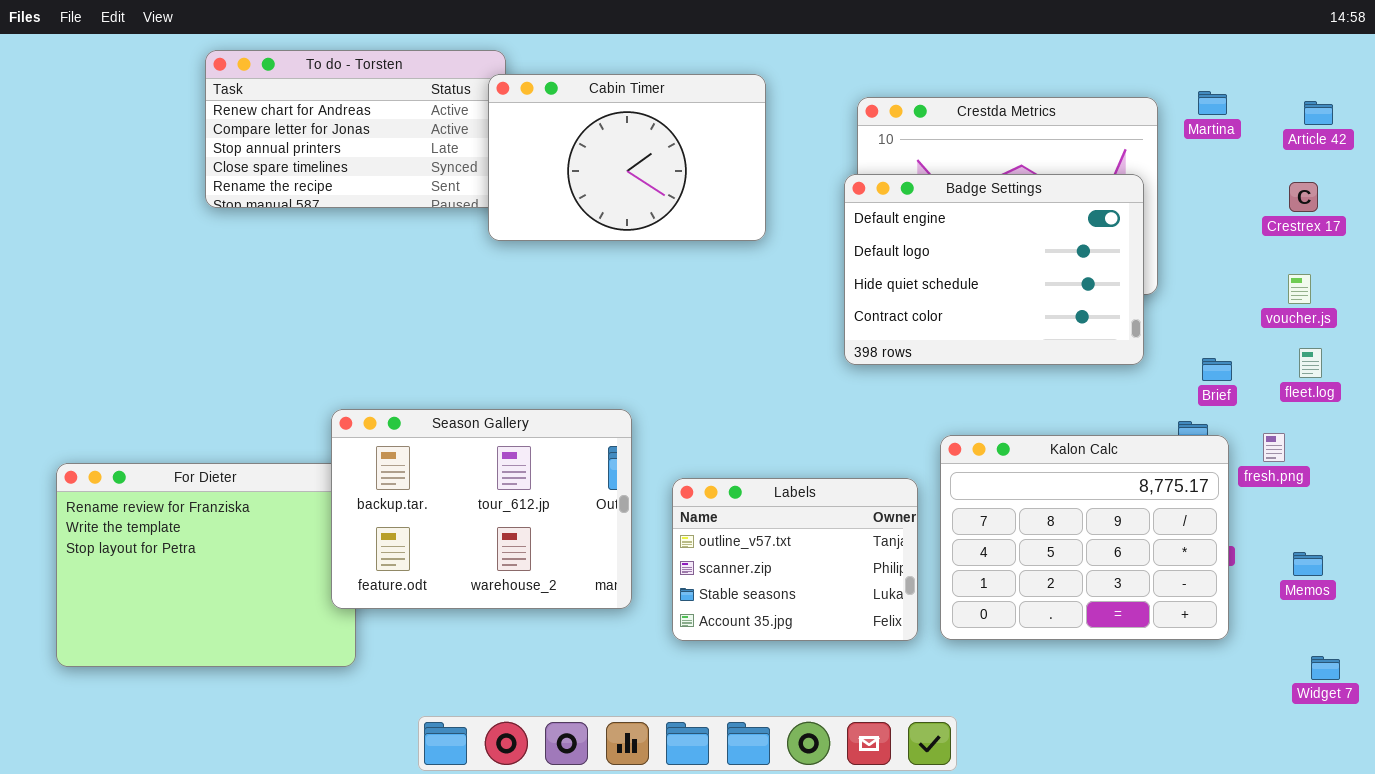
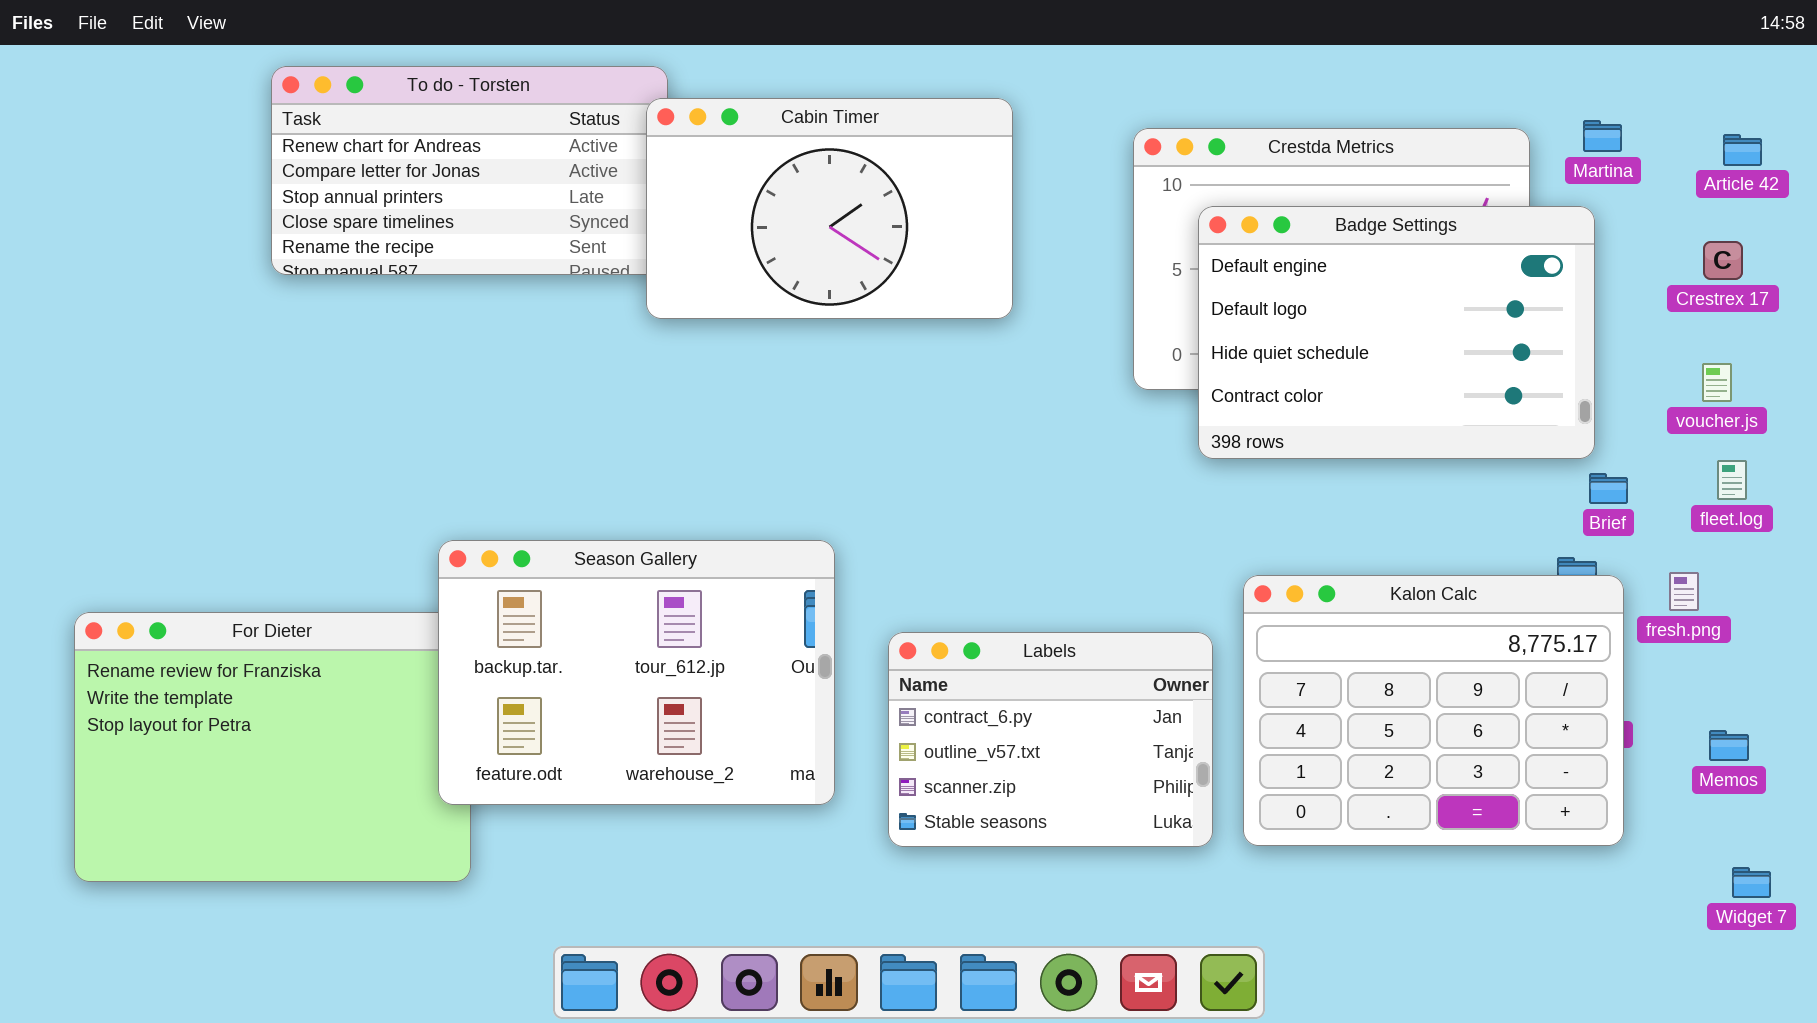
Badge Settings: [844,174,1144,365] -> [1198,206,1595,459], moved
Labels: [672,478,918,641] -> [888,632,1213,847], scrolled up 1 row

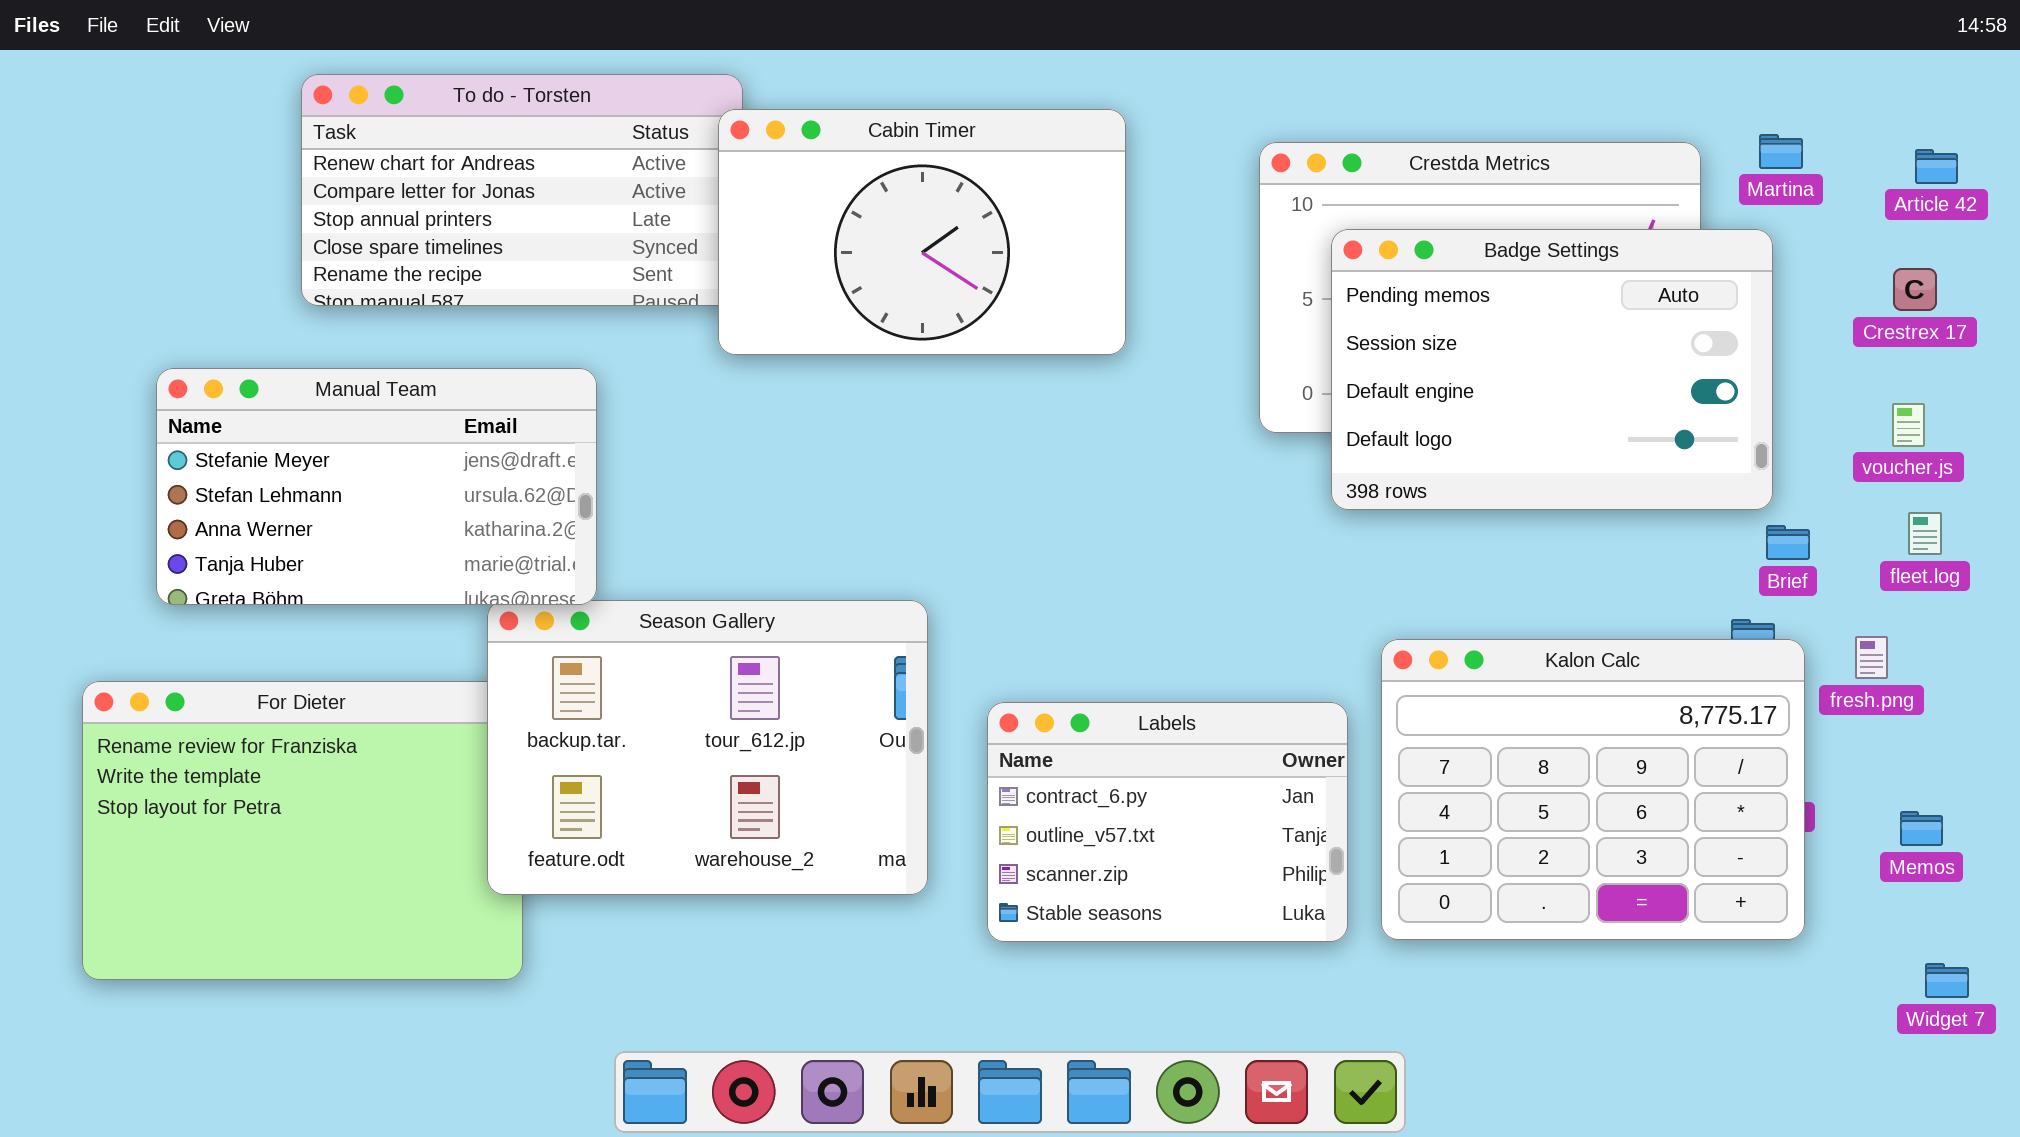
Badge Settings: [1198,206,1595,459] -> [1331,229,1773,510], scrolled up 2 rows
Manual Team: none -> [156,368,597,605], opened

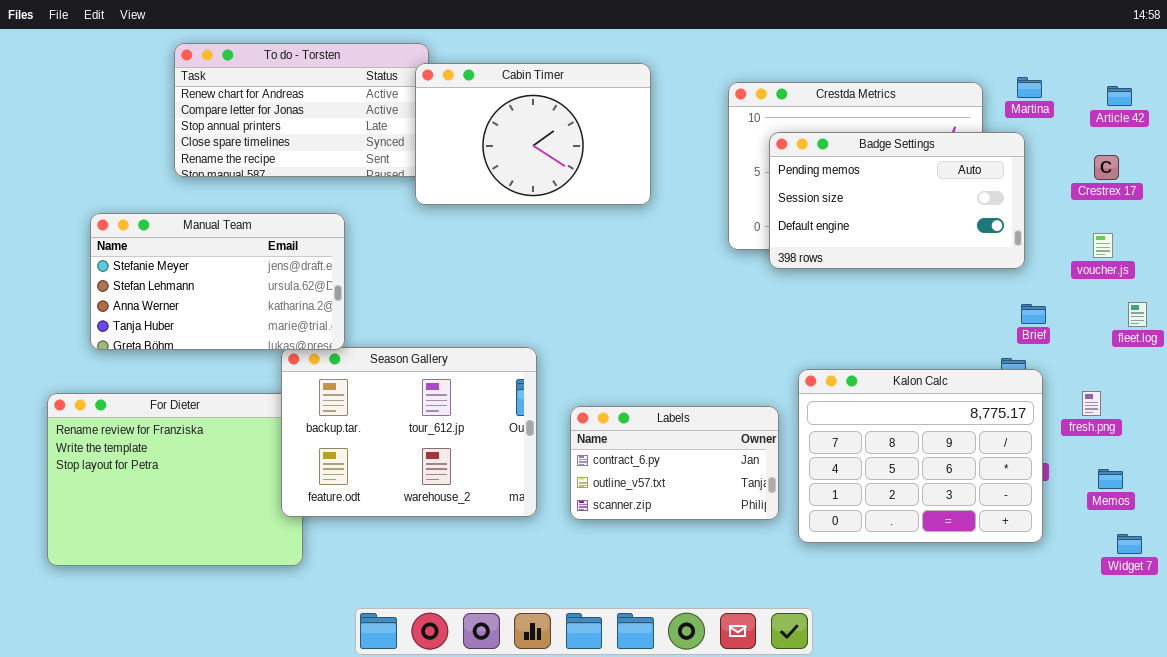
Badge Settings: [1331,229,1773,510] -> [769,132,1025,269], resized
fleet.log: [1908,512,1942,555] -> [1128,302,1147,327], moved
fresh.png: [1855,636,1888,679] -> [1082,391,1101,416], moved
Labels: [987,702,1348,942] -> [570,406,779,520], resized
Widget 7: [1925,963,1969,998] -> [1117,534,1142,554], moved

